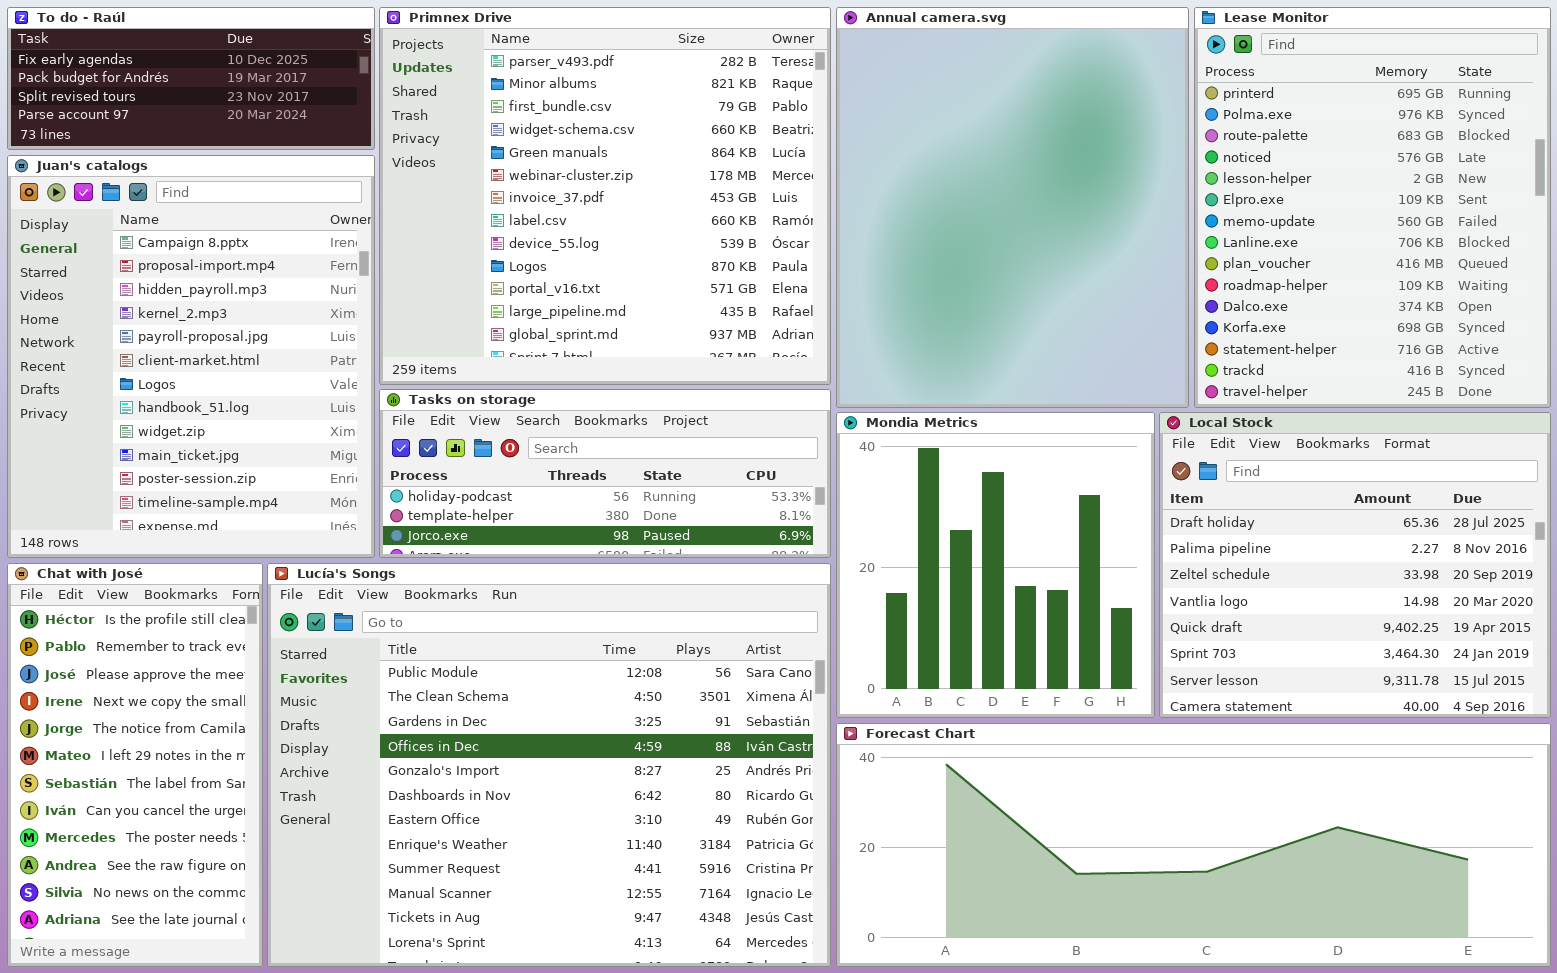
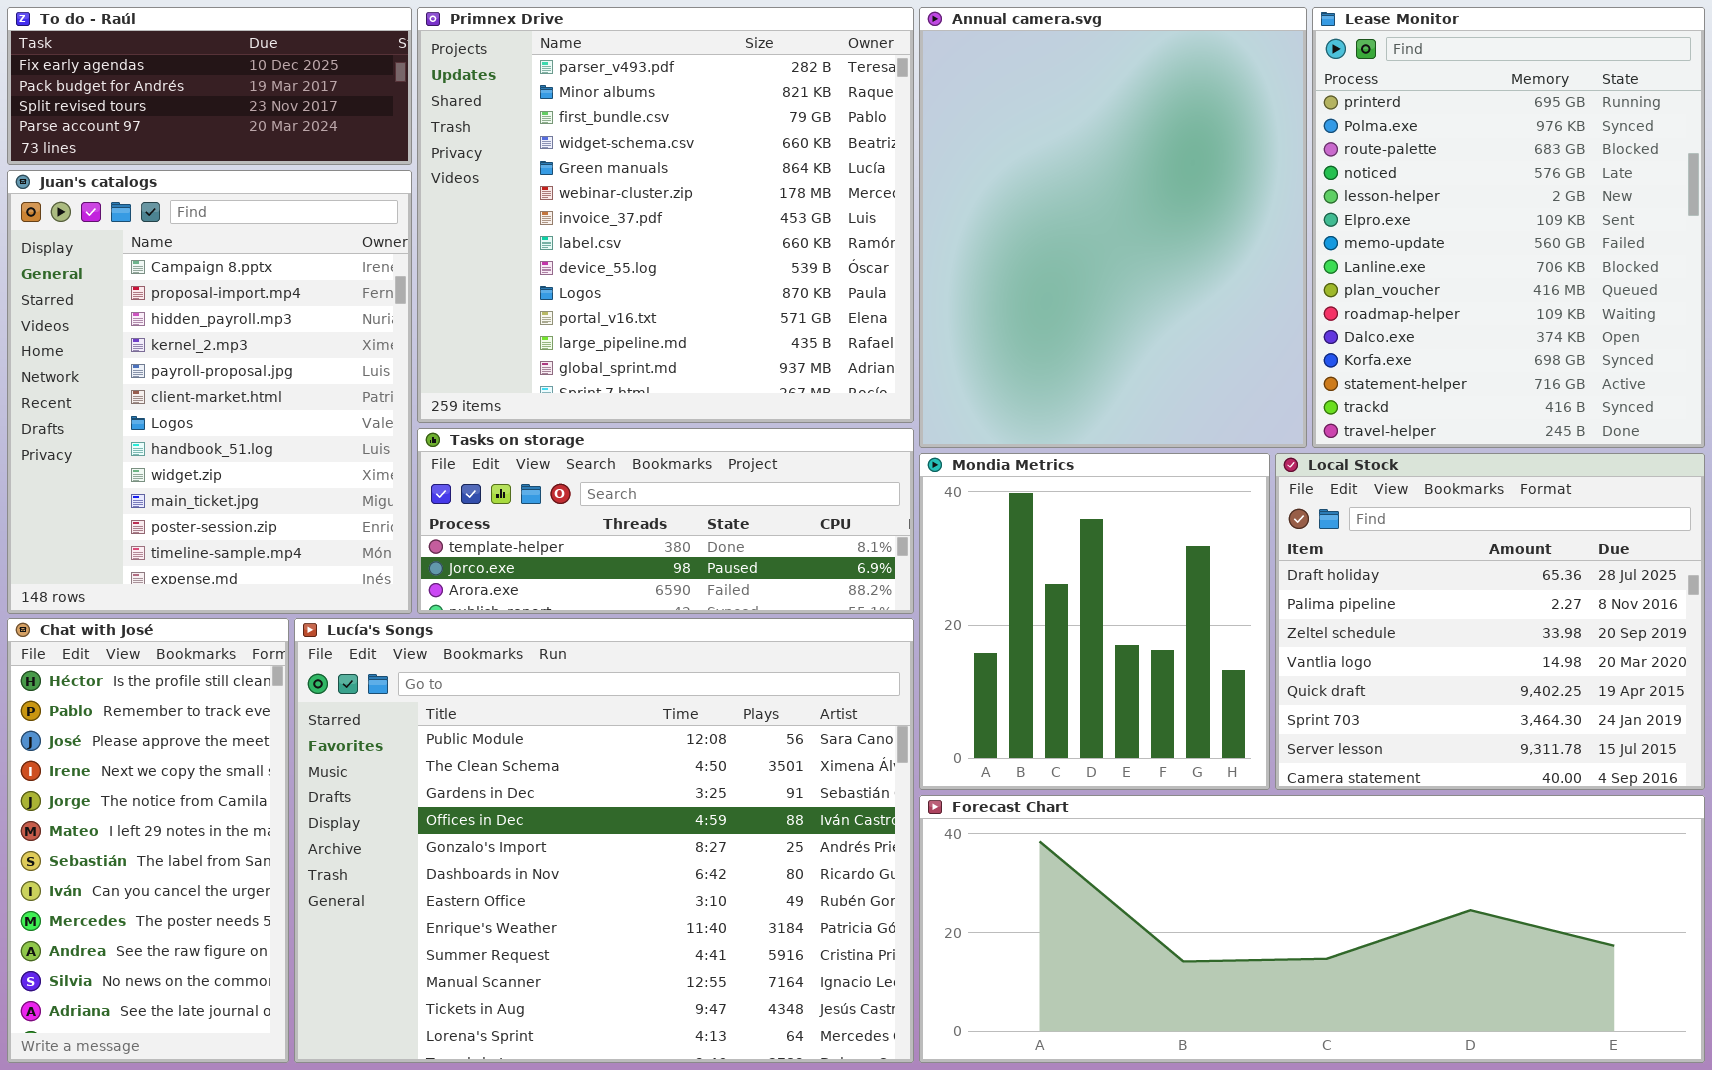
Tasks on storage: [379,389,831,558] -> [417,428,914,614], scrolled down 1 row

